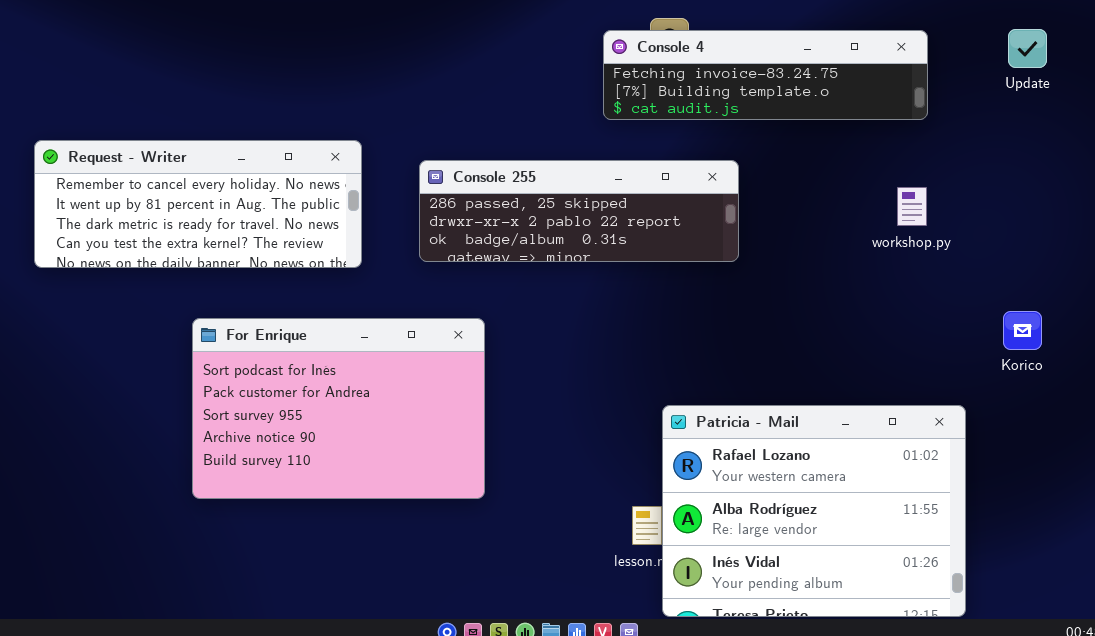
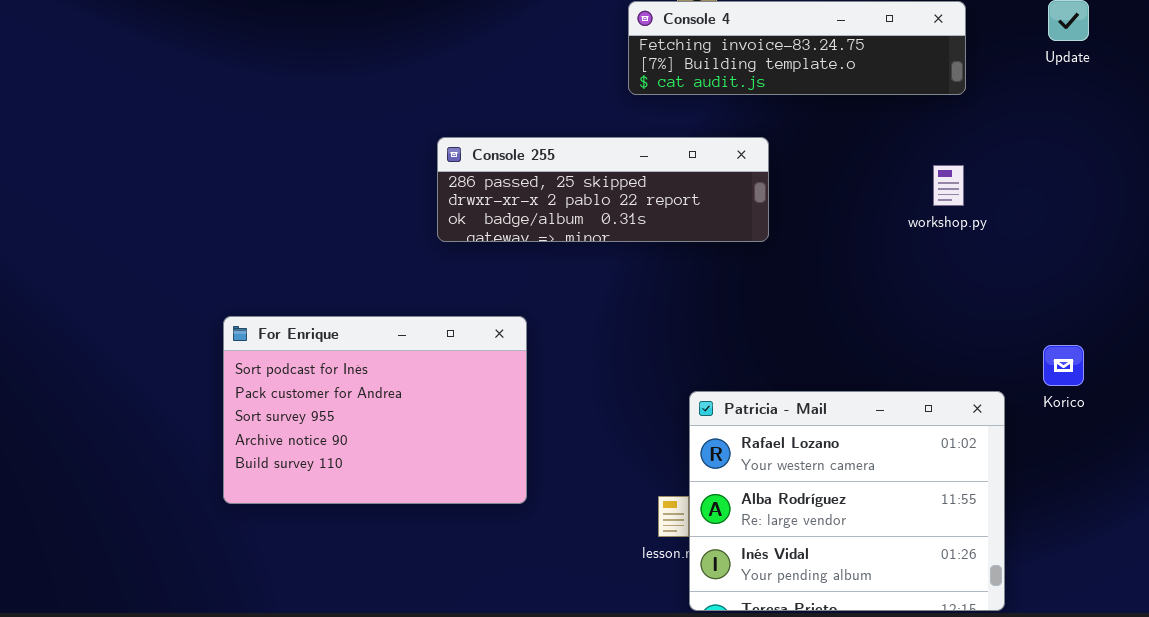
Request - Writer: [34,140,362,268] -> none, closed
Korico: [1003,311,1042,350] -> [1043,345,1084,386], moved
For Enrique: [192,318,485,499] -> [223,316,527,504], moved

